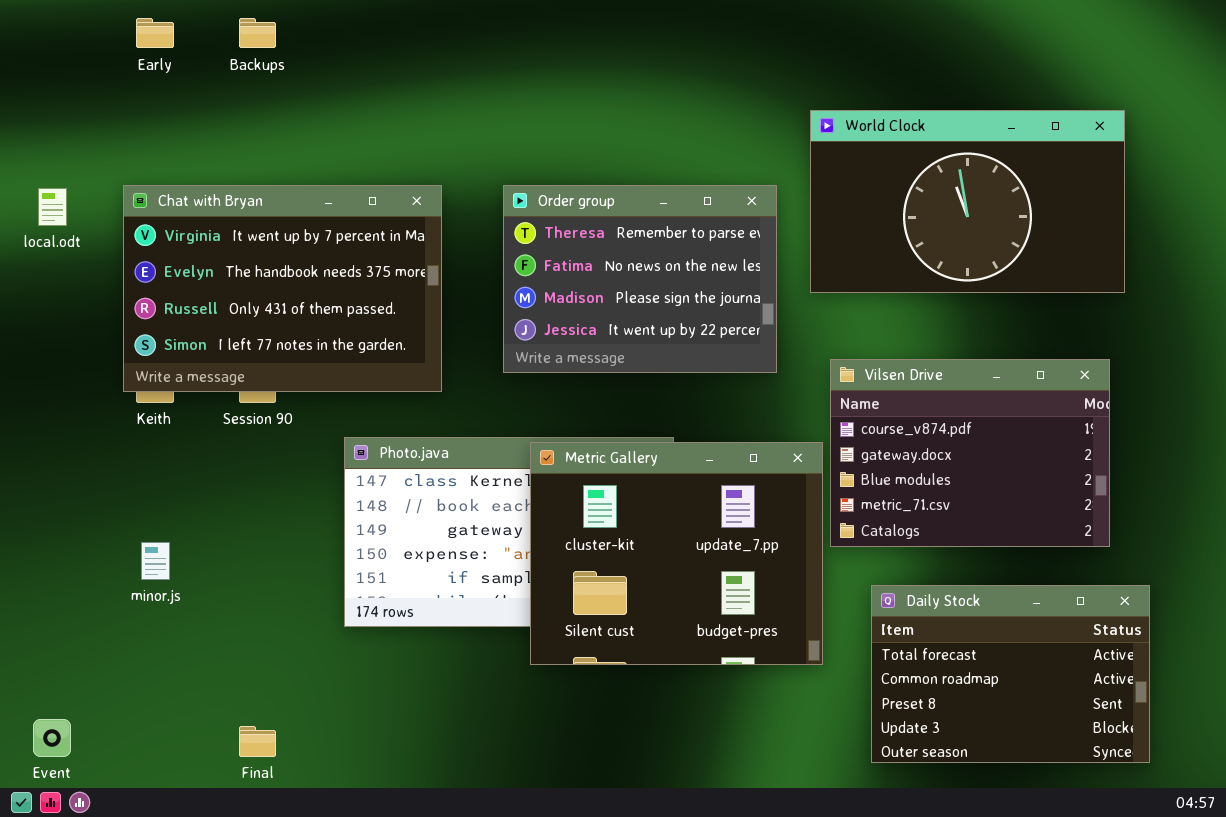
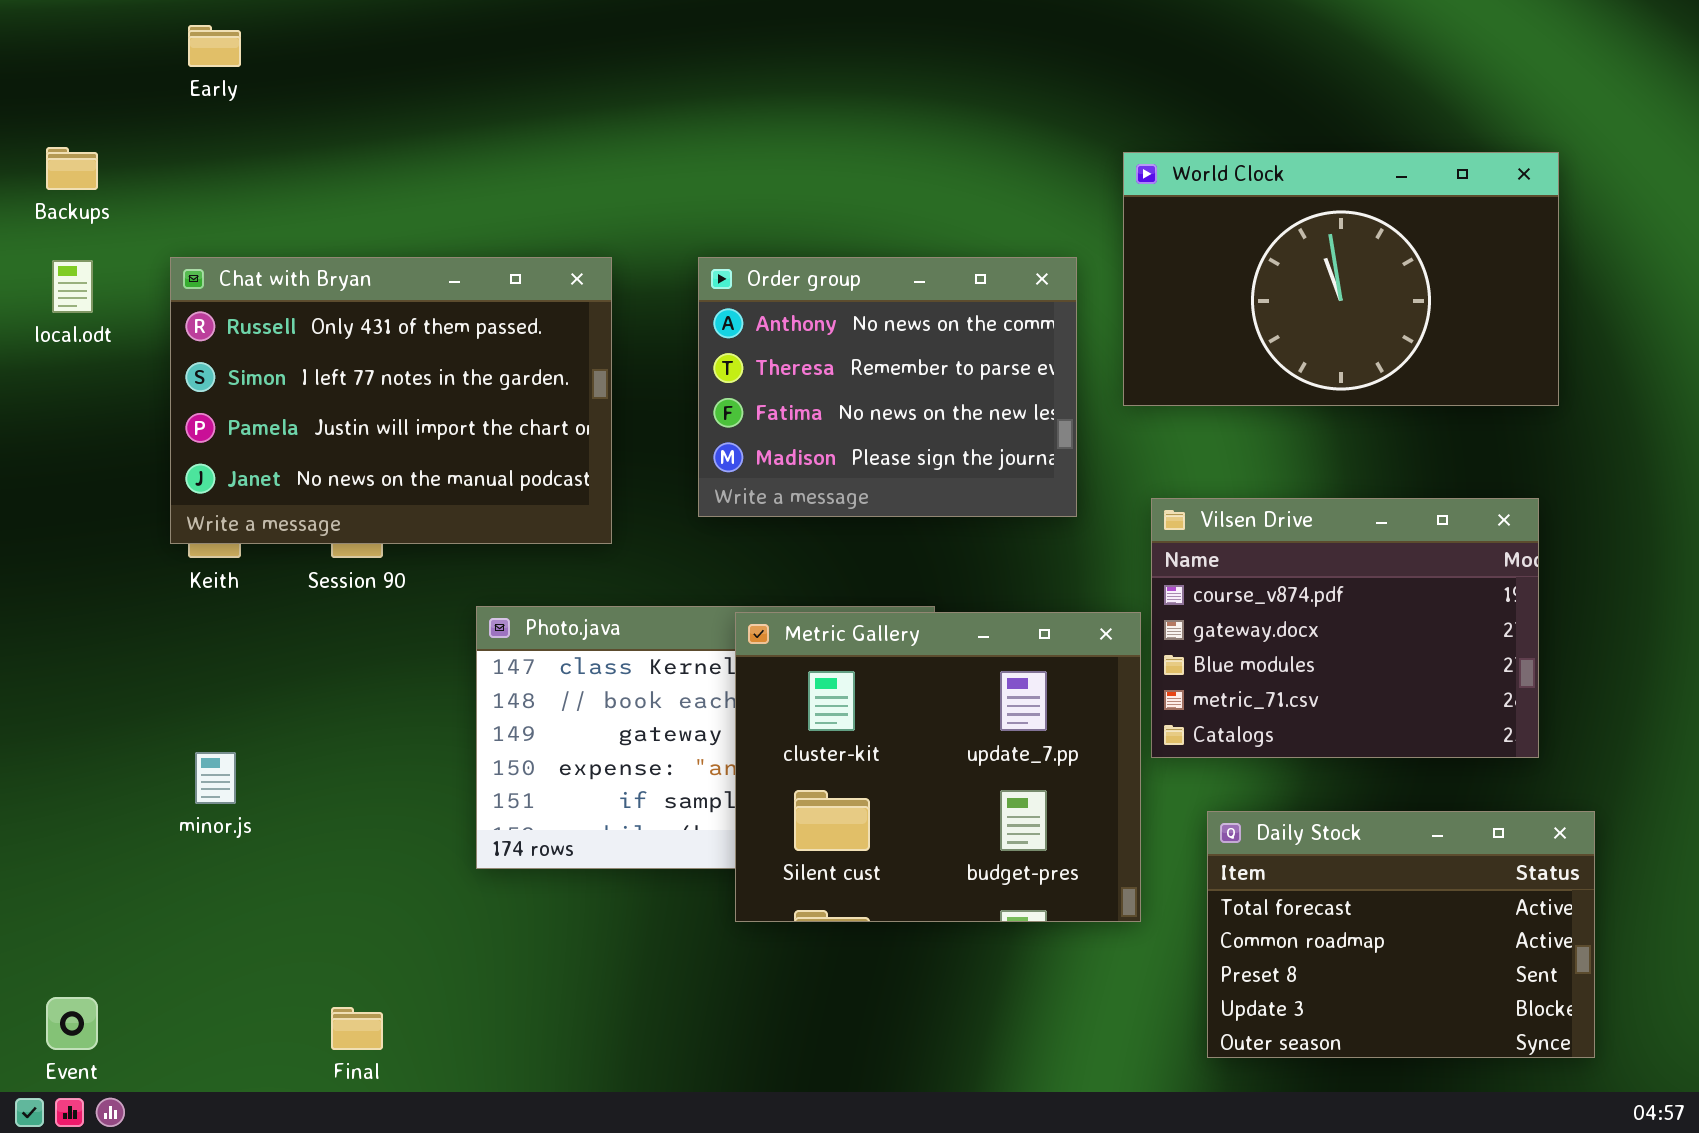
Backups: [239,18,276,48] -> [46,147,98,190], moved
Chat with Bryan: [123,185,442,392] -> [170,257,612,544], scrolled down 2 rows
Order group: [503,185,777,373] -> [698,257,1077,517], scrolled up 1 row

